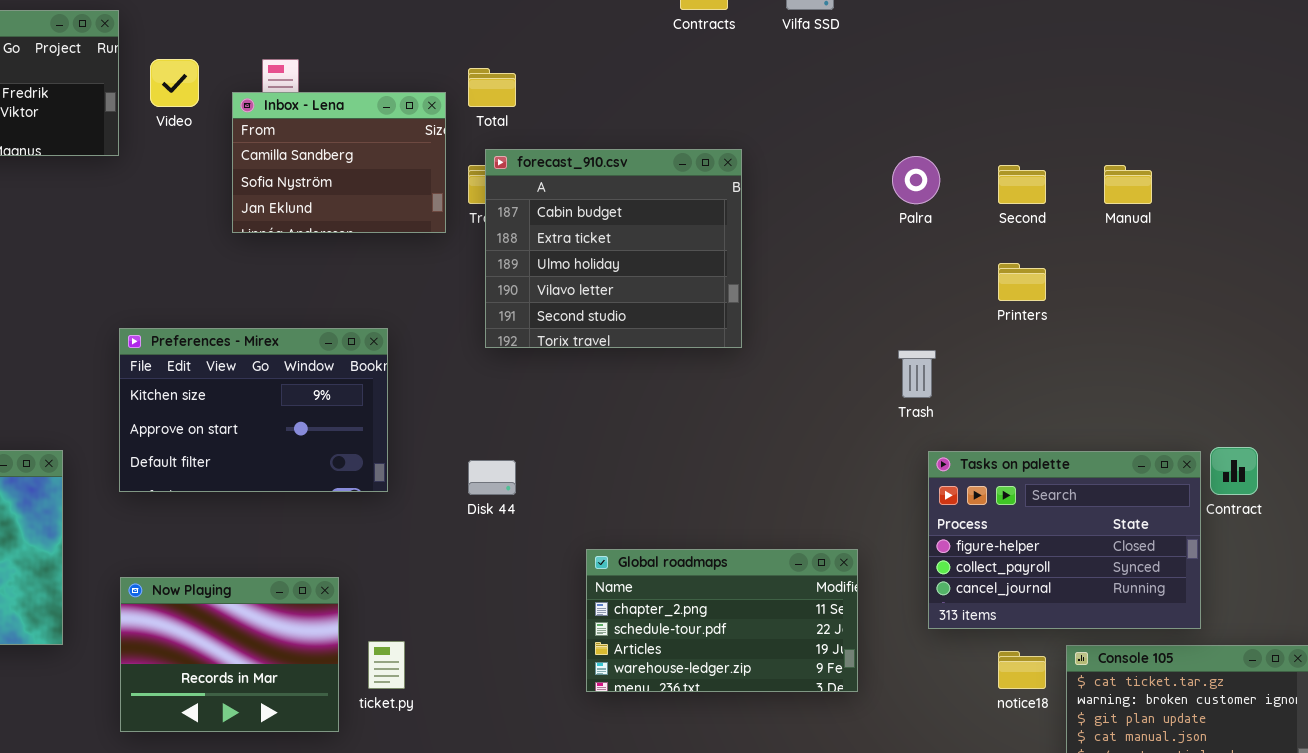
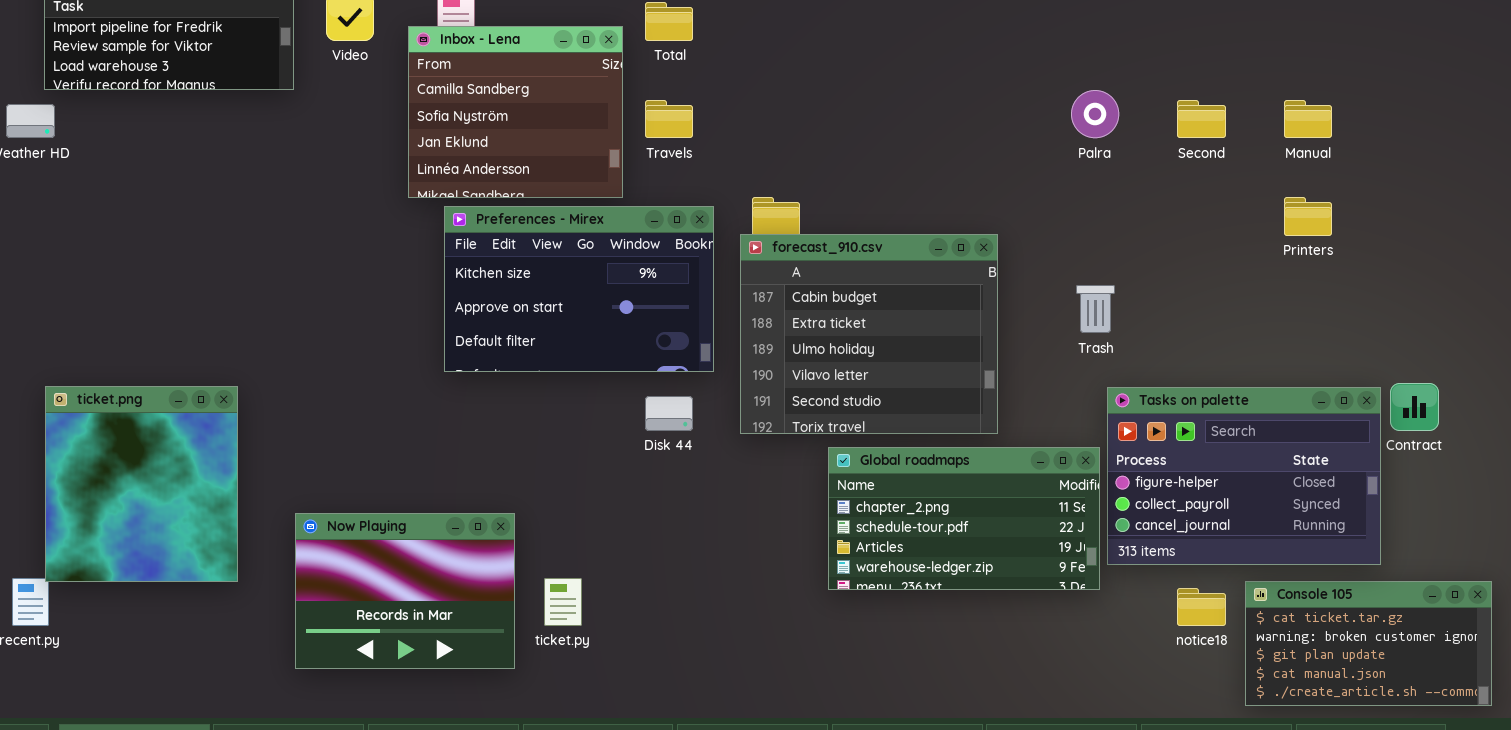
Inbox - Lena: [232,92,446,233] -> [408,26,623,198], resized
forecast_910.csv: [485,149,742,348] -> [740,234,998,434], moved
Printers: [998,263,1046,301] -> [1284,197,1332,236], moved
Preferences - Mirex: [119,328,388,492] -> [444,206,714,372], moved
Global roadmaps: [586,549,858,692] -> [828,447,1100,590], moved

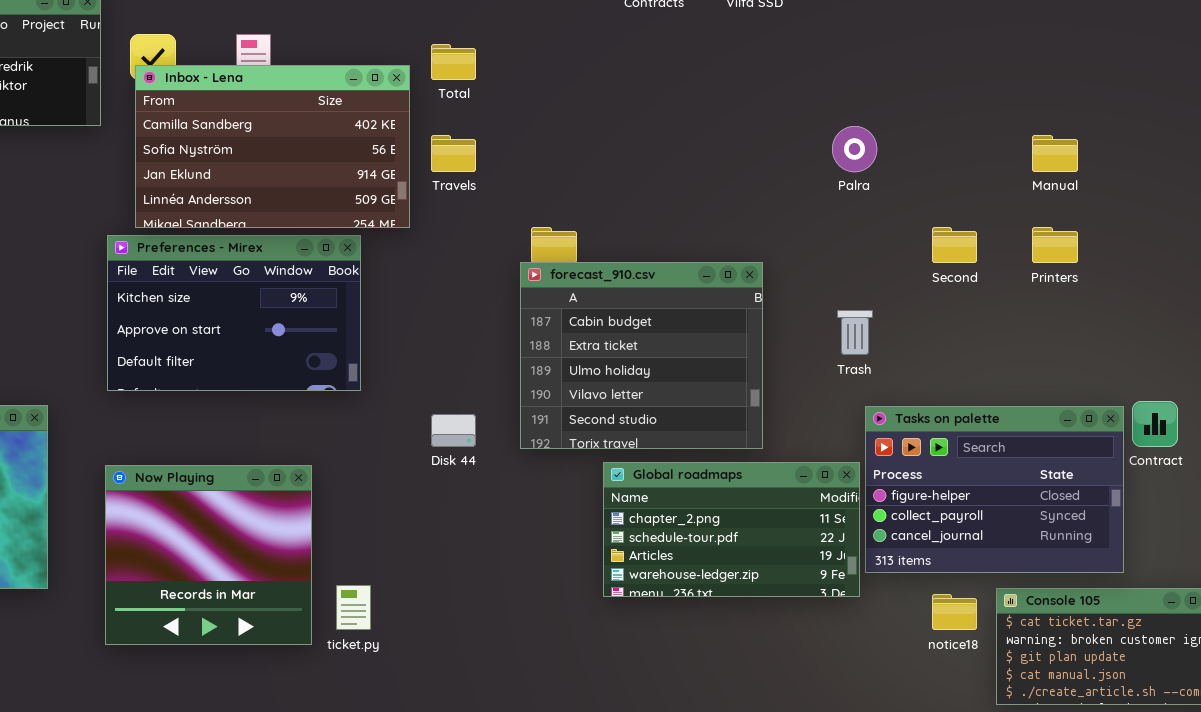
Inbox - Lena: [408,26,623,198] -> [135,65,410,228], resized
Second: [1177,100,1226,138] -> [932,227,977,263], moved
Preferences - Mirex: [444,206,714,372] -> [107,235,361,391], moved
Now Playing: [295,513,515,669] -> [105,465,312,645], moved, resized

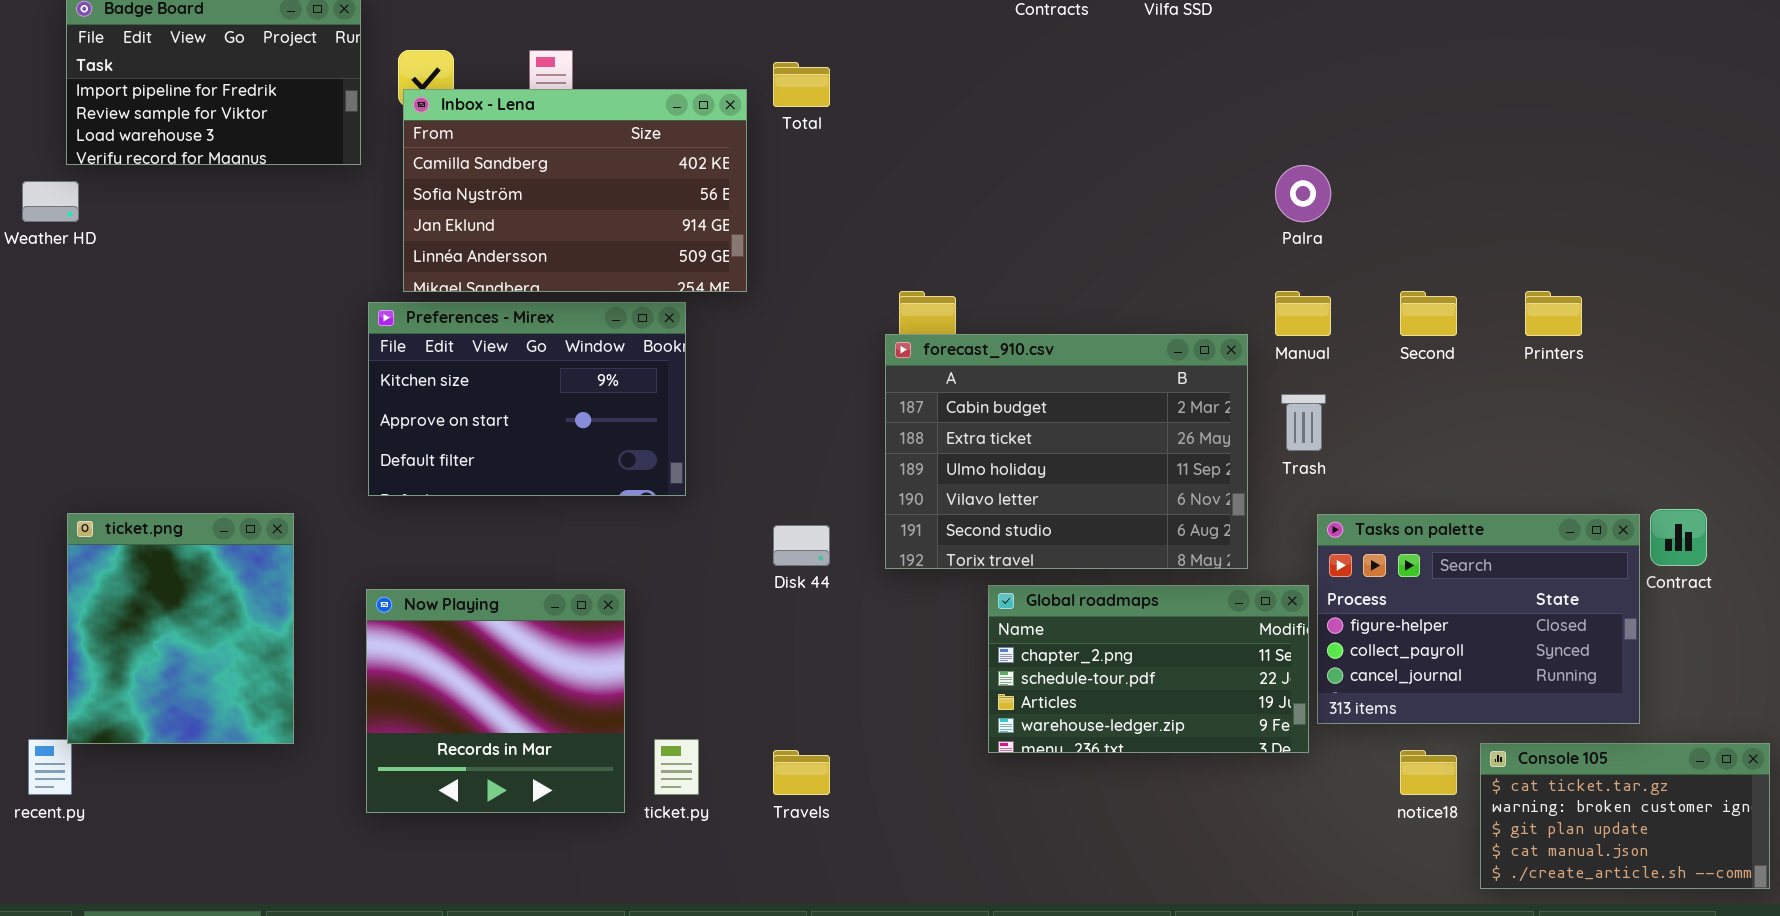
Travels: [431,135,476,172] -> [773,750,830,795], moved
Manual: [1032,135,1078,172] -> [1275,291,1331,336], moved
forecast_910.csv: [520,262,763,449] -> [885,334,1248,569], resized

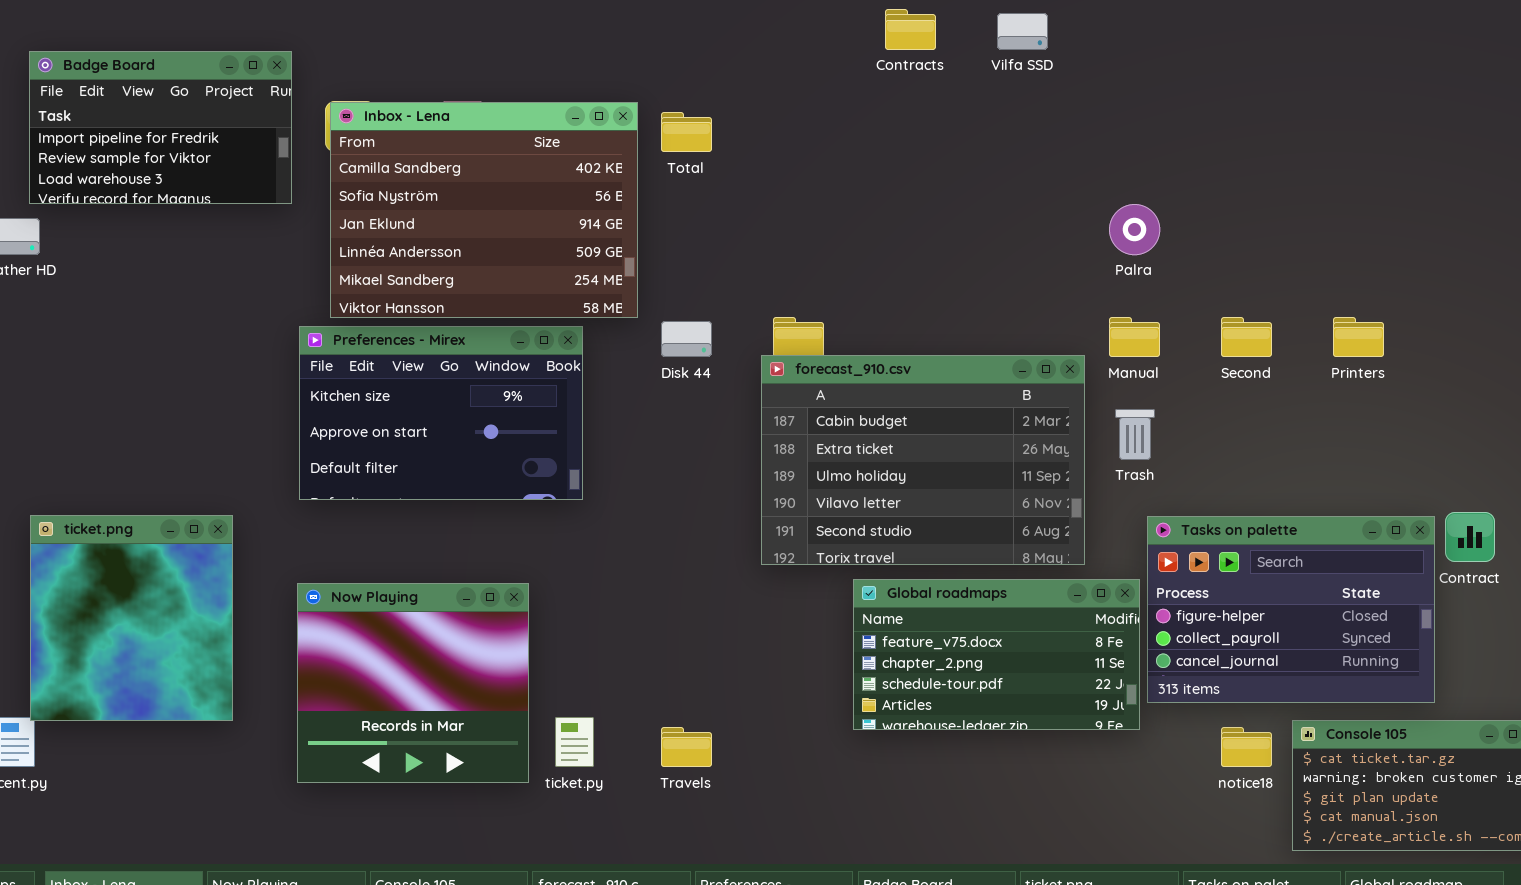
Inbox - Lena: [403,89,747,292] -> [330,102,638,318], resized
Disk 44: [773,525,830,566] -> [661,321,712,357], moved
Global roadmaps: [988,585,1309,753] -> [853,579,1140,730], scrolled up 1 row

